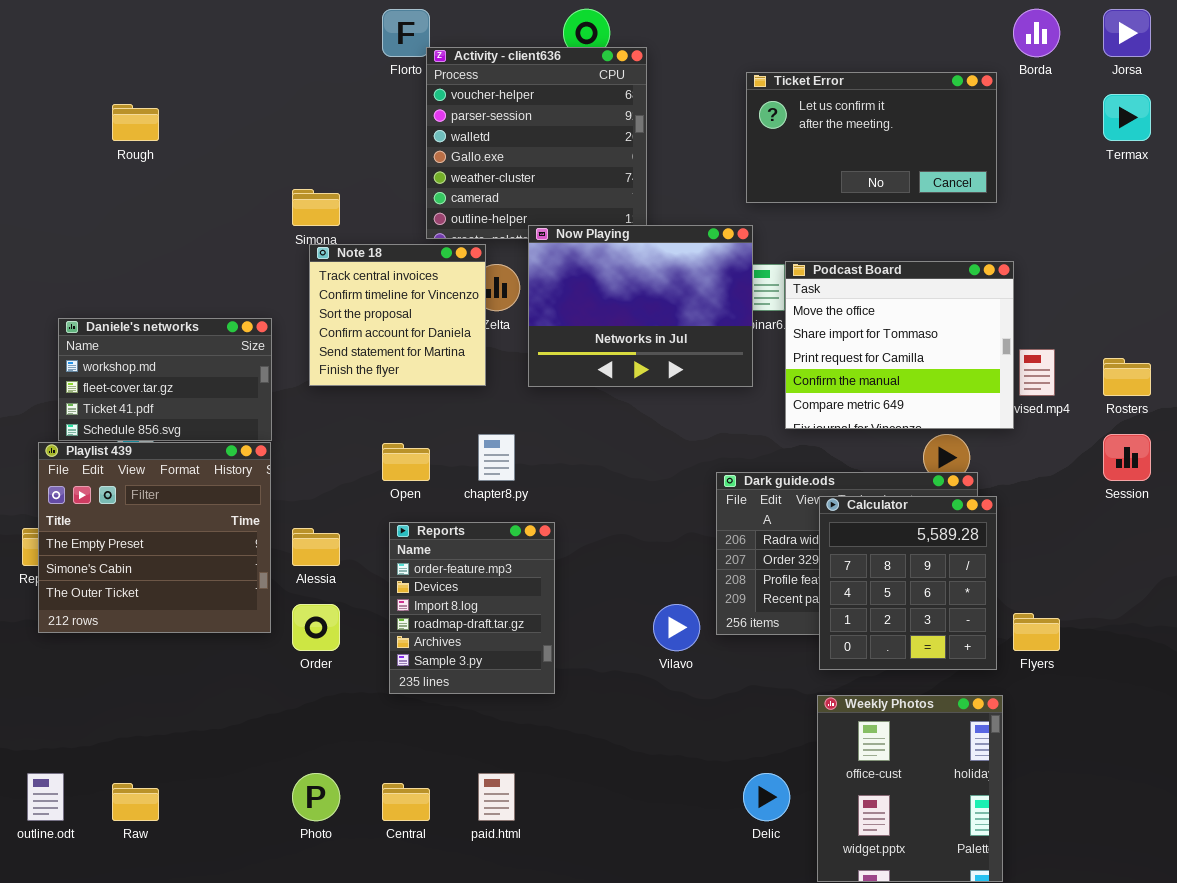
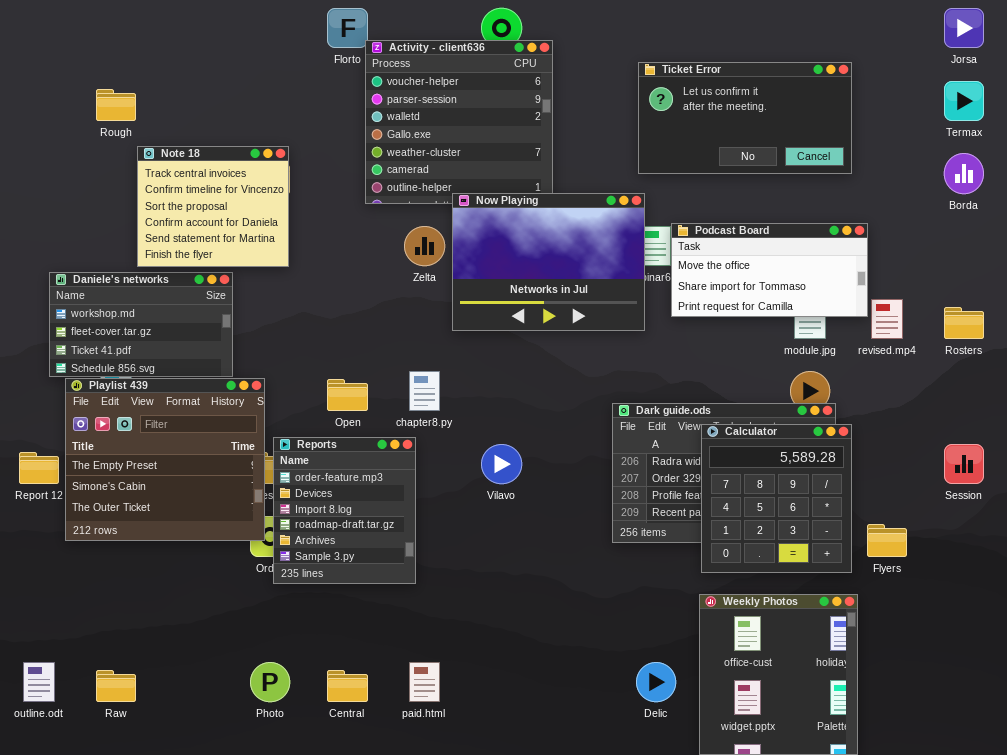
Borda: [1013,9,1060,57] -> [944,153,984,194], moved
Note 18: [309,244,486,386] -> [137,146,289,267], moved
Podcast Board: [785,261,1014,429] -> [671,223,868,317], resized
Session: [1103,434,1151,481] -> [944,444,984,484], moved
Playlist 439: [38,442,271,633] -> [65,378,265,541], moved
Reports: [389,522,555,694] -> [273,437,416,584], moved
Vilavo: [653,604,700,651] -> [481,444,522,484], moved

